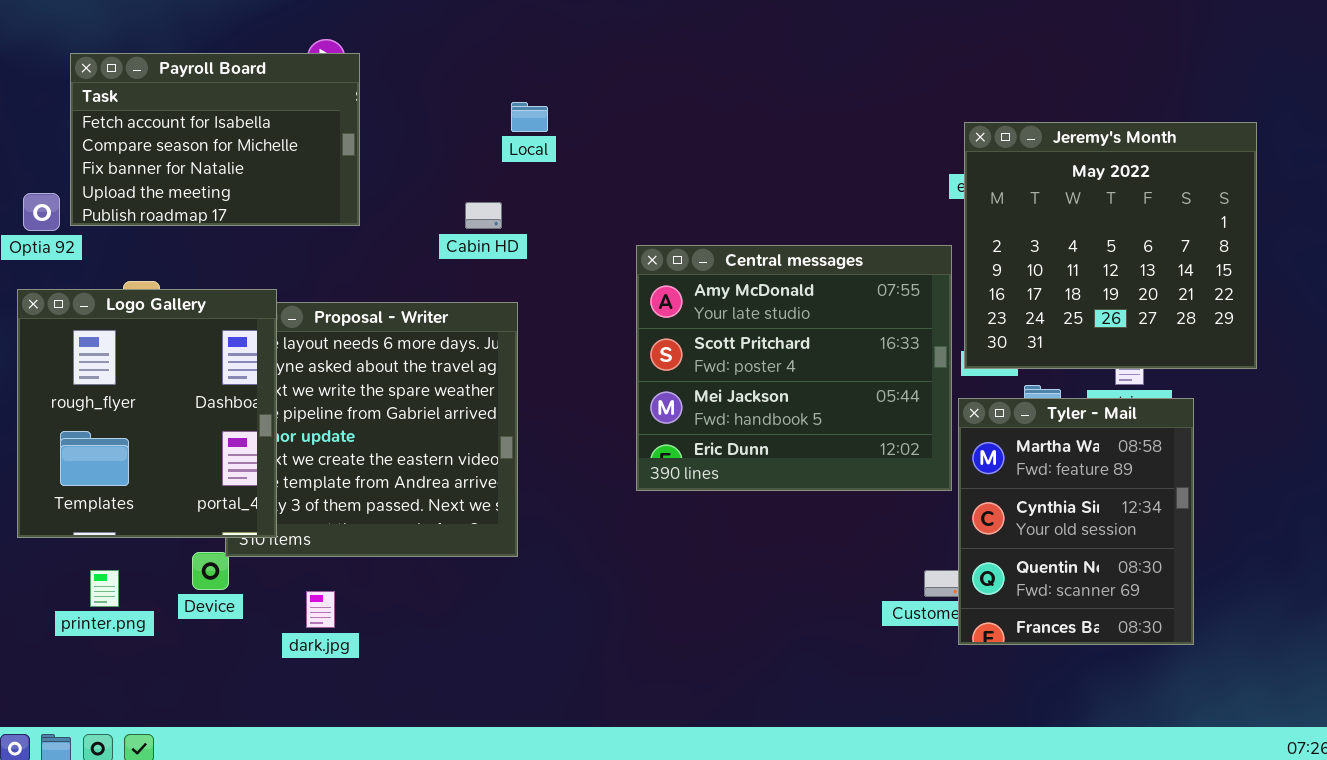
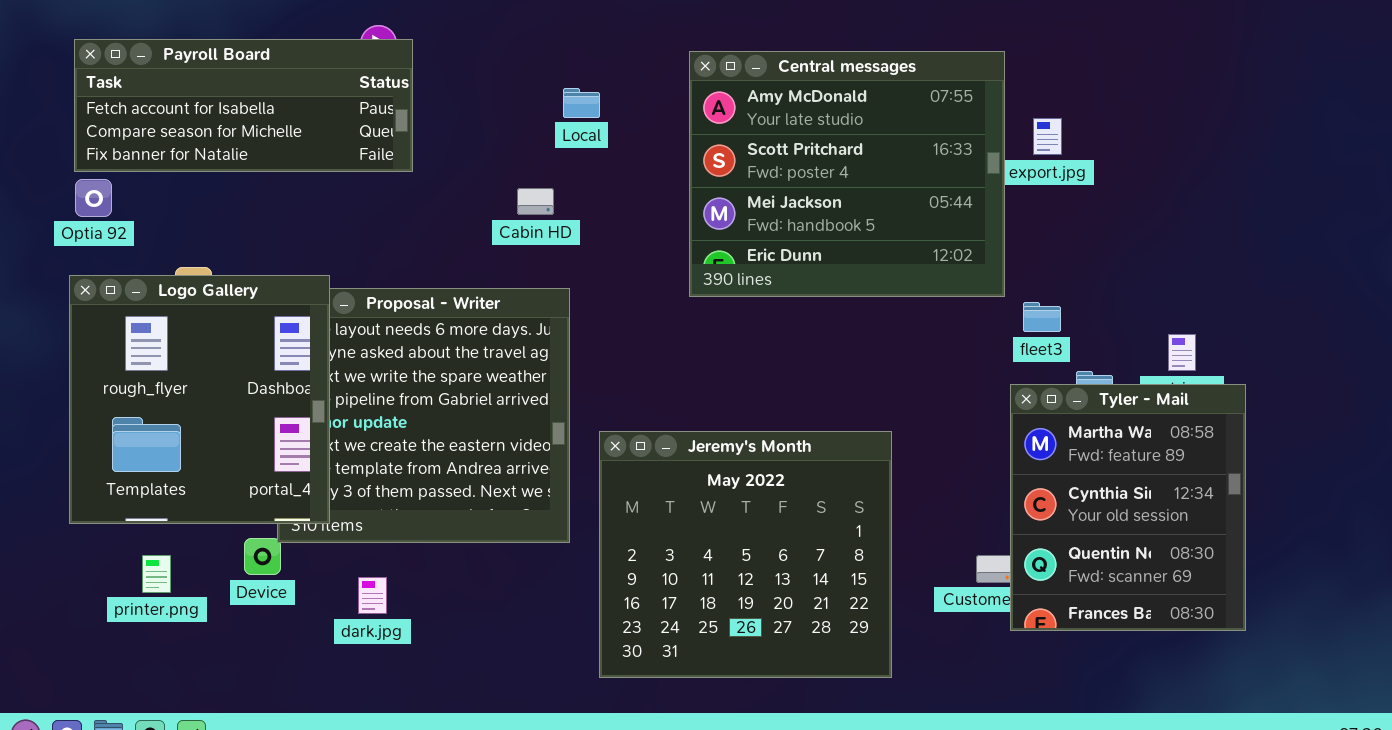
Payroll Board: [70,53,360,226] -> [74,39,413,172], resized
Jeremy's Month: [964,122,1257,369] -> [599,431,892,678], moved
Central messages: [636,245,952,491] -> [689,51,1005,297], moved

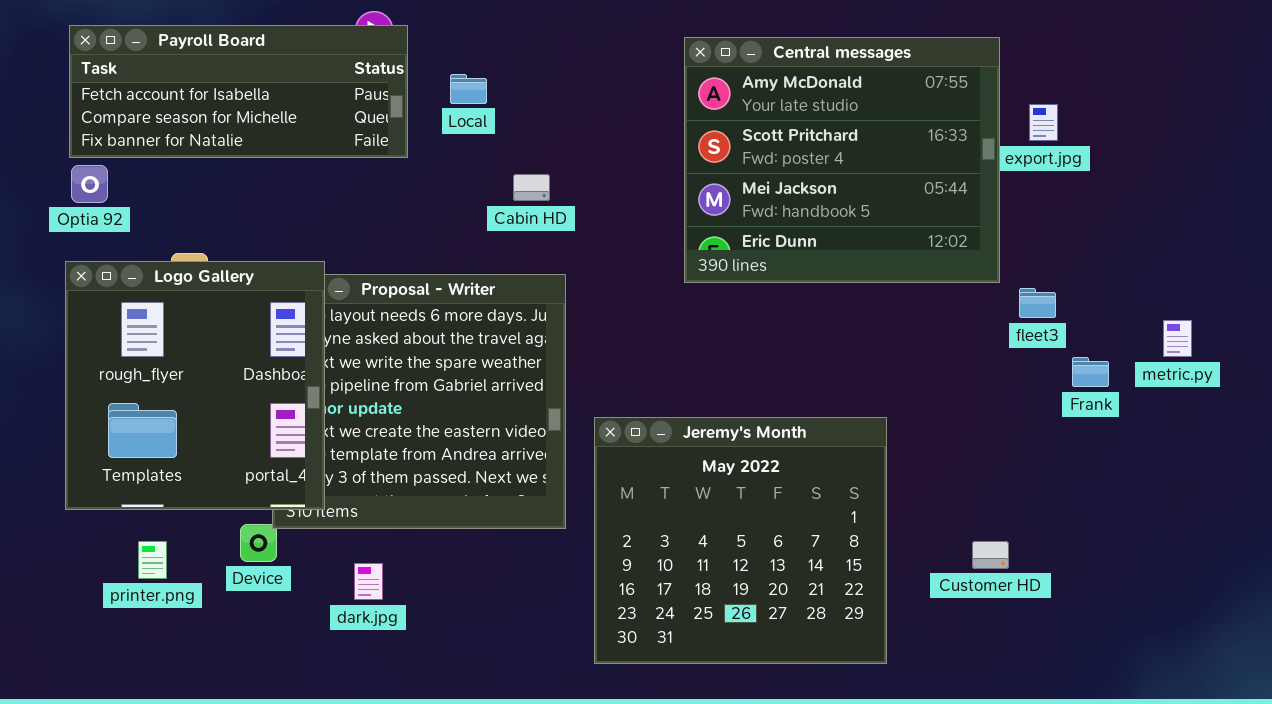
Local: [563,88,600,118] -> [450,74,487,104], moved
Tyler - Mail: [1010,384,1246,631] -> none, closed

